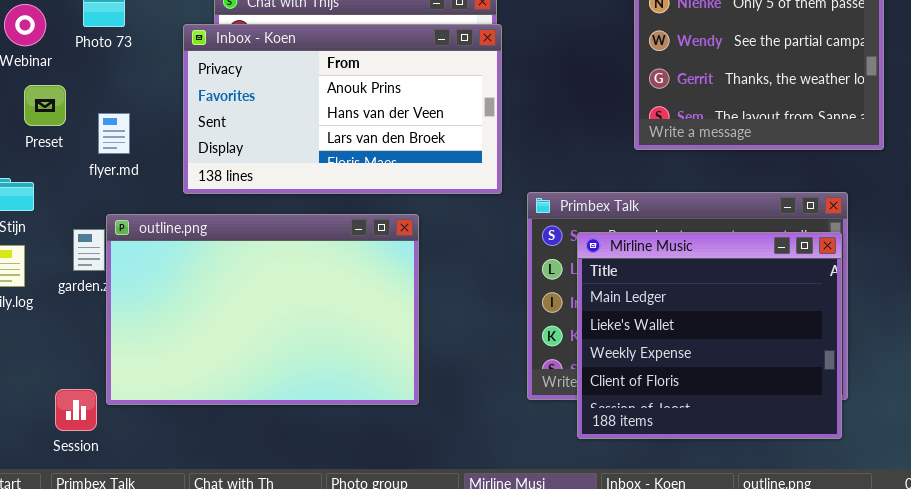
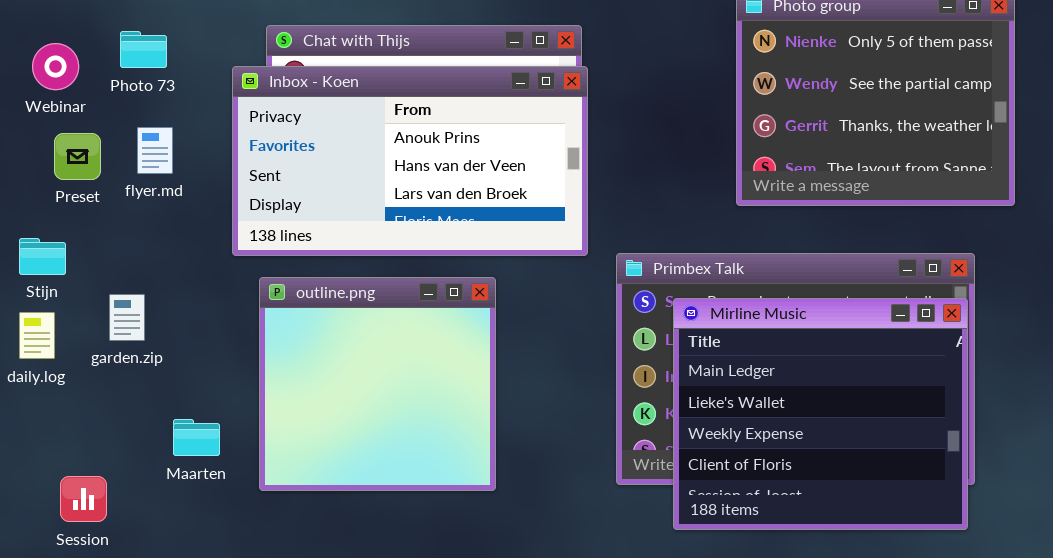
flyer.md: [98,113,130,154] -> [137,127,173,174], moved
outline.png: [106,214,419,405] -> [259,277,496,491], resized
Session: [55,389,97,431] -> [60,476,107,522], moved

